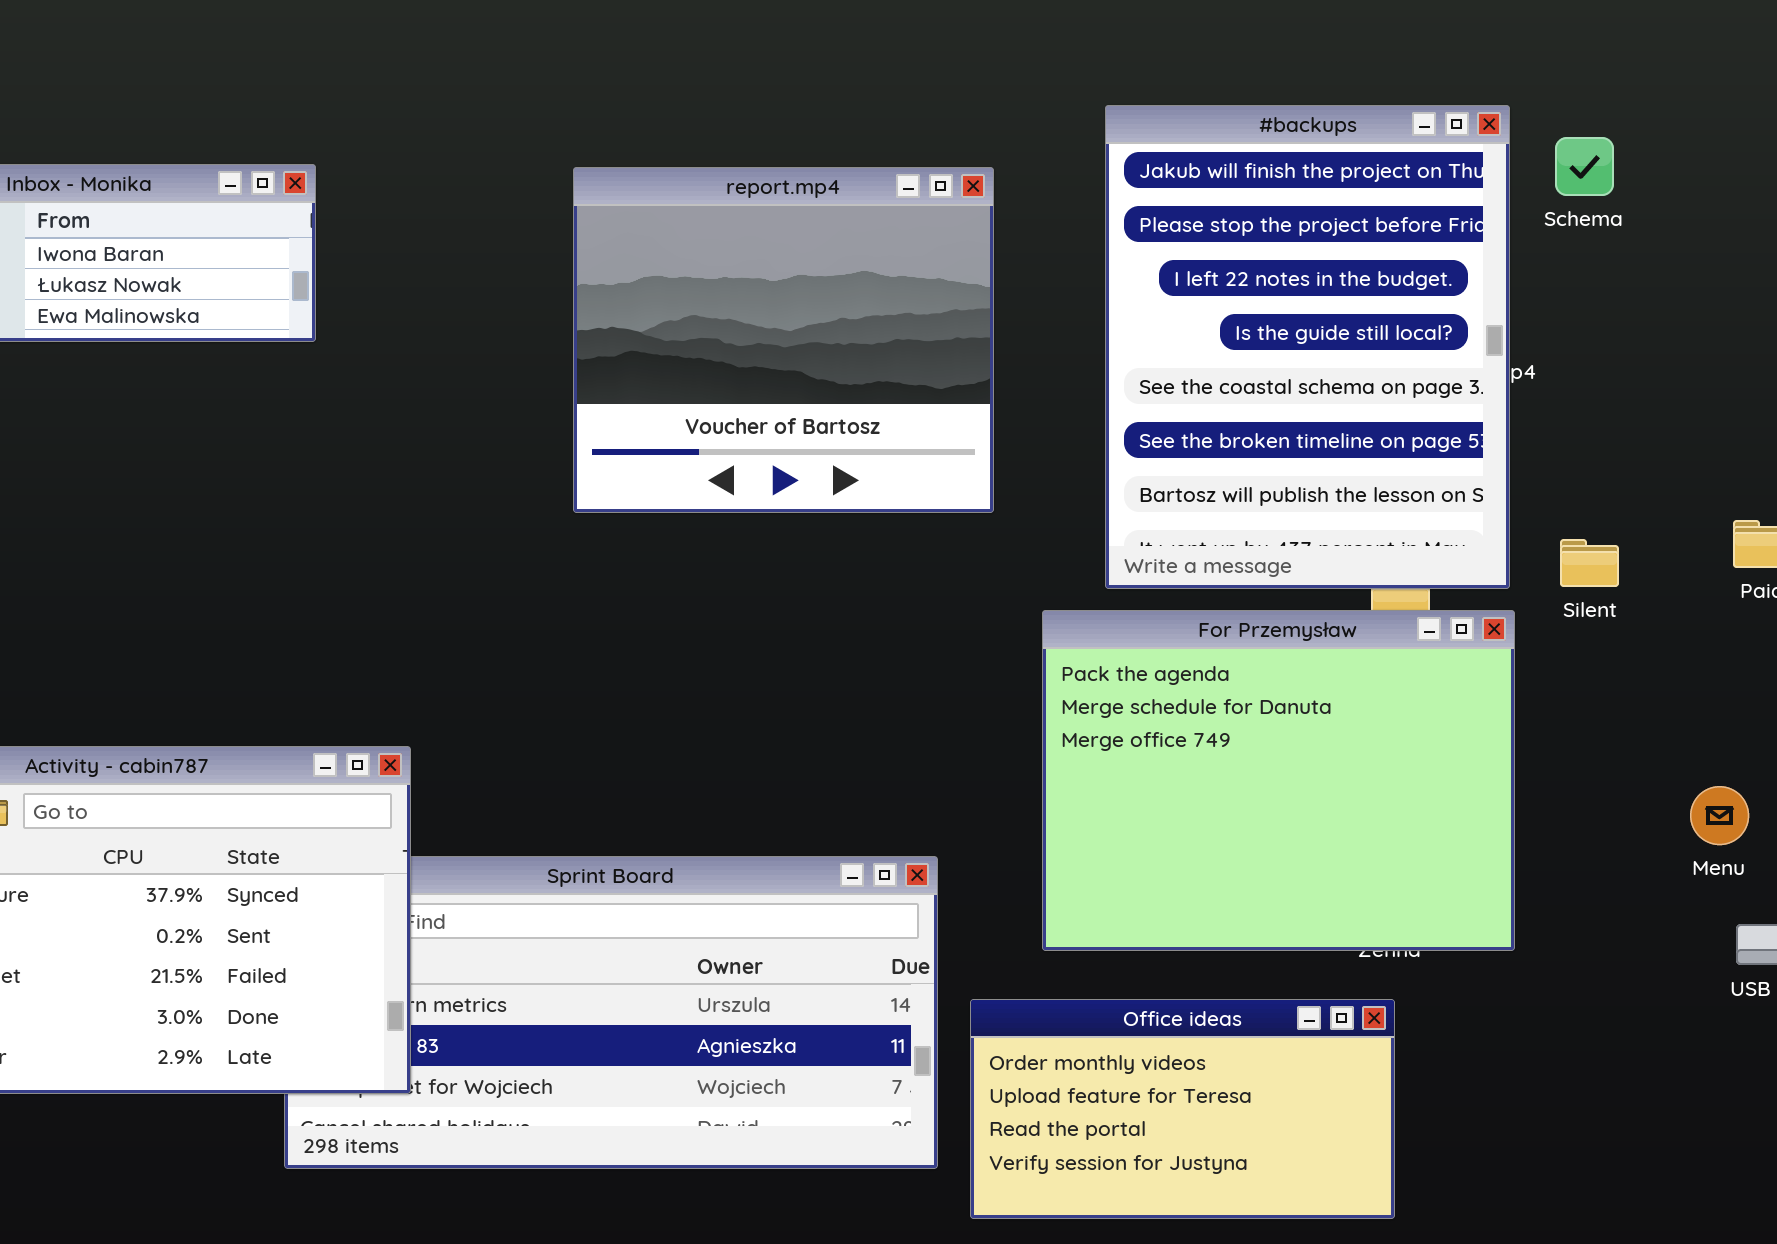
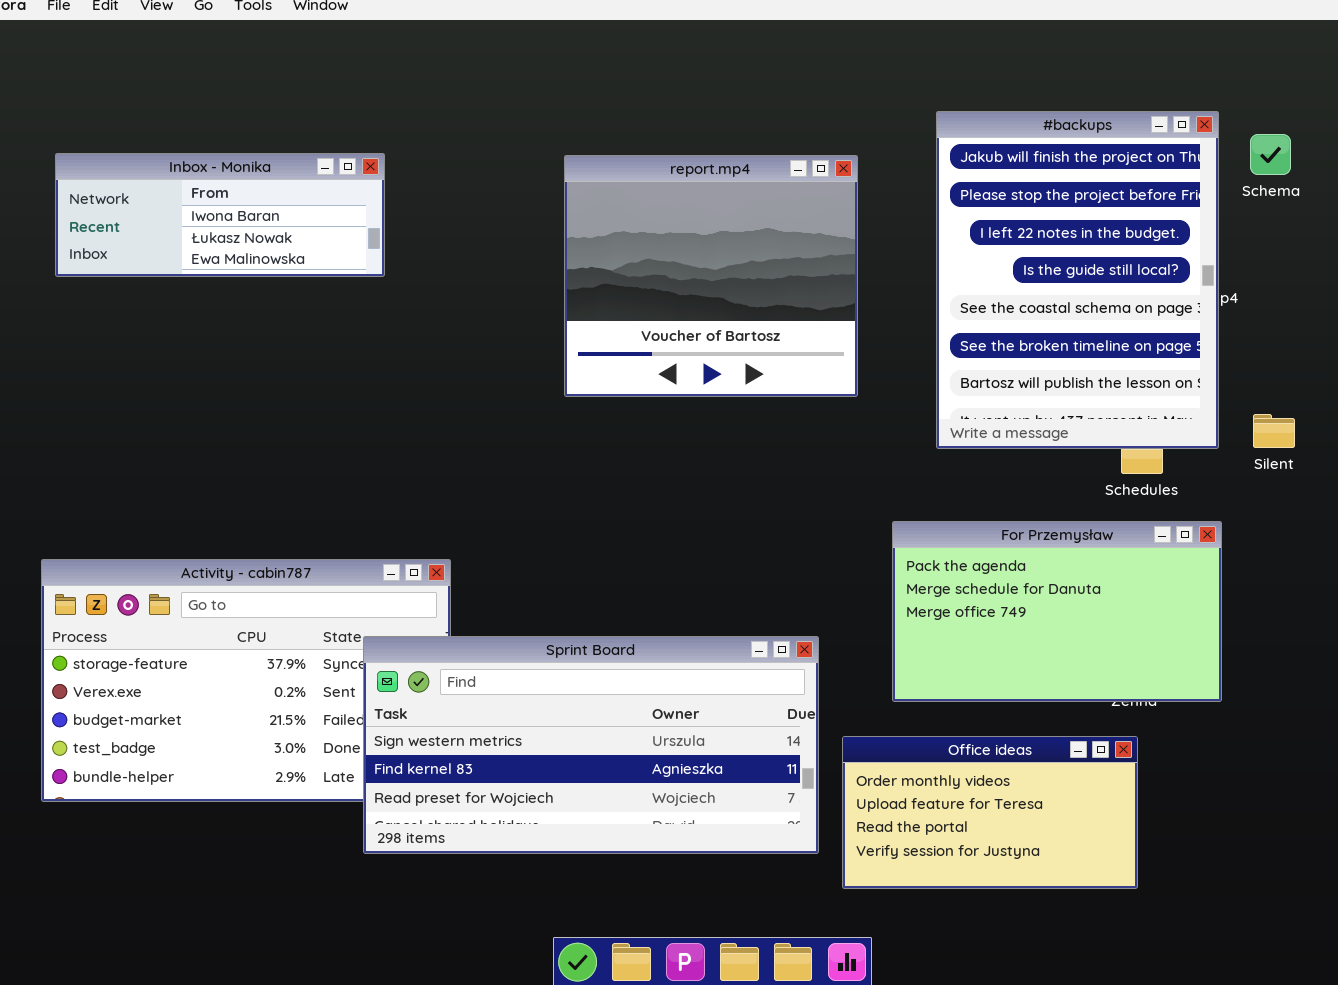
For Przemysław: [1042,610,1515,951] -> [892,521,1222,702], resized
Sprint Board: [284,856,938,1169] -> [363,636,819,854], raised

